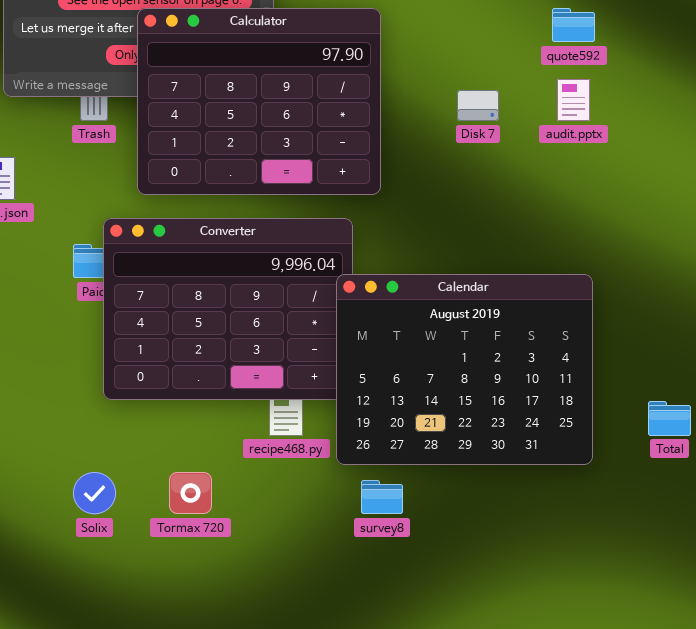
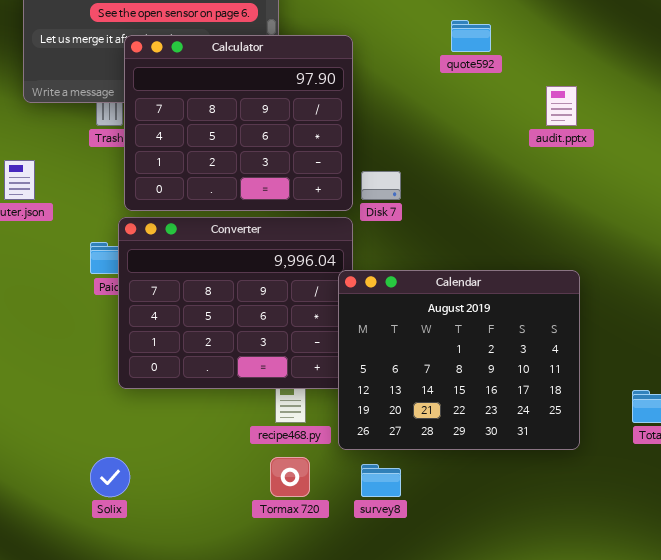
Calculator: [137,8,381,195] -> [124,35,353,211], moved
quote592: [552,8,595,42] -> [451,20,491,52], moved
Disk 7: [457,90,499,121] -> [361,171,401,200], moved
Tormax 720: [169,472,212,514] -> [270,457,310,497], moved

